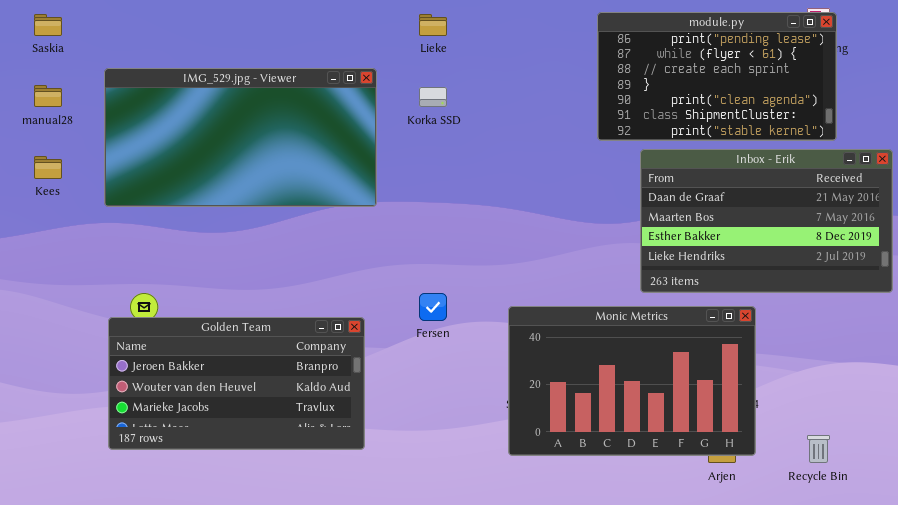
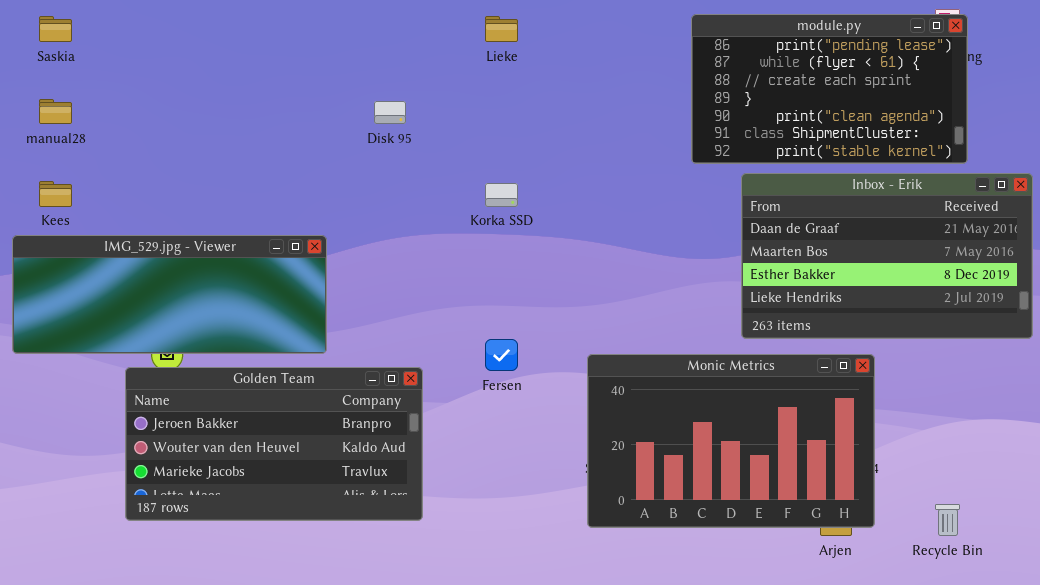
IMG_529.jpg - Viewer: [104,68,377,207] -> [12,235,327,354], moved, resized
Korka SSD: [419,87,447,107] -> [485,183,518,207], moved

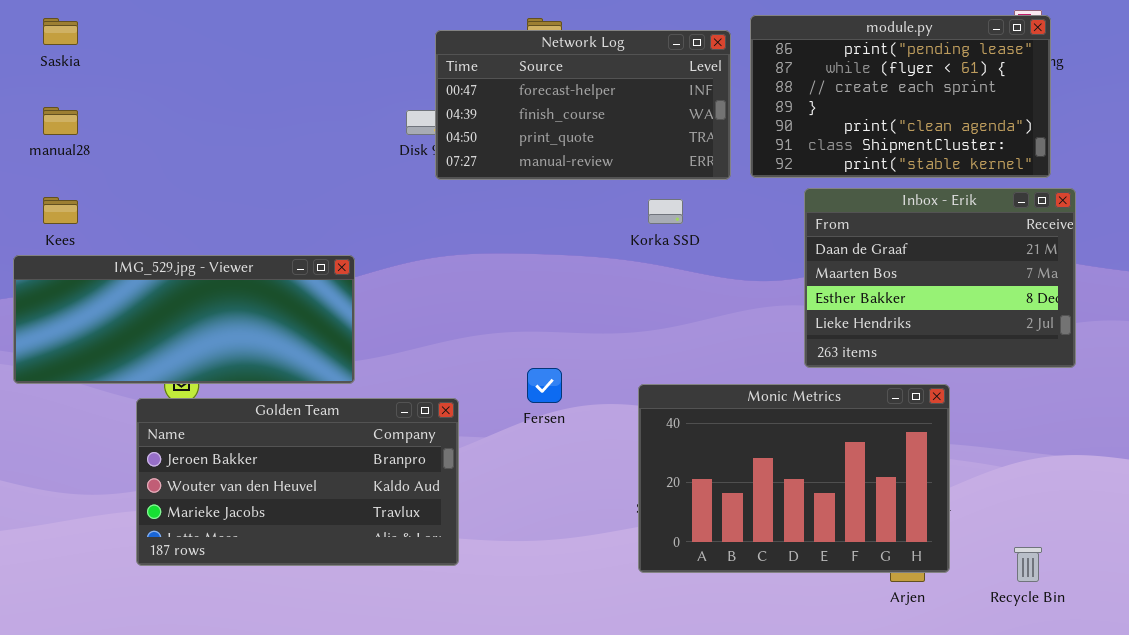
Network Log: none -> [435,30,731,180], opened
Inbox - Erik: [741,173,1033,339] -> [804,188,1076,368], resized
Korka SSD: [485,183,518,207] -> [648,199,683,224], moved

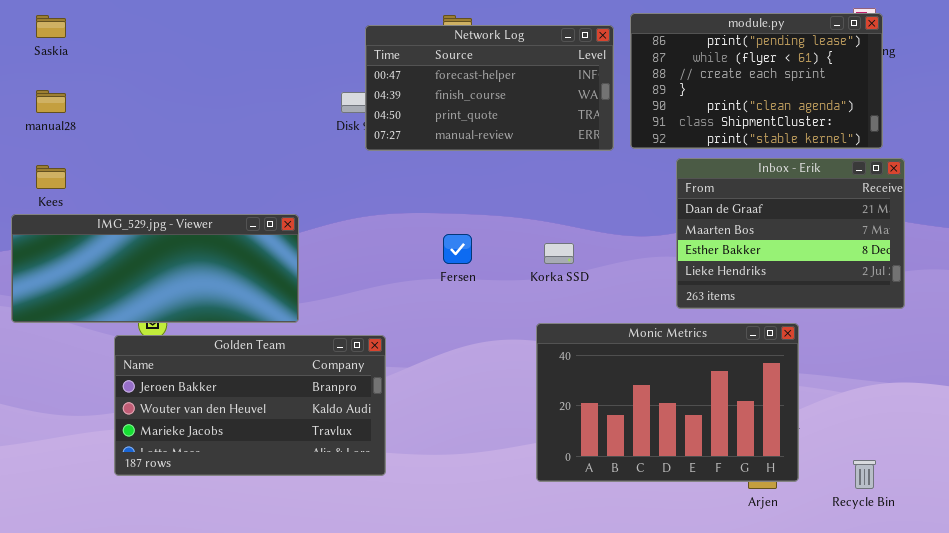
Korka SSD: [648,199,683,224] -> [544,243,574,264], moved
Fersen: [527,368,562,403] -> [443,234,472,264], moved

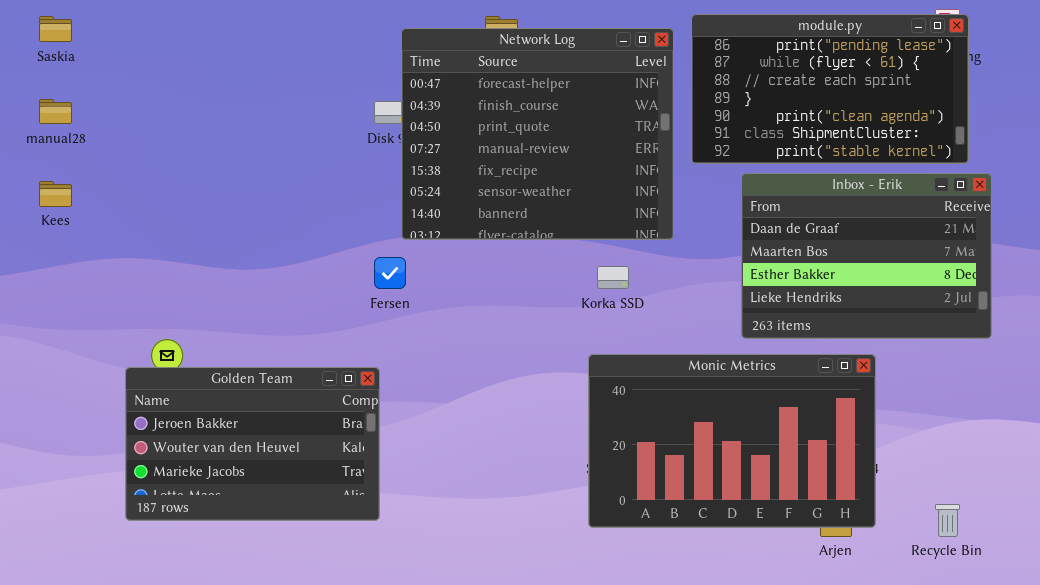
Network Log: [365,25,614,151] -> [401,28,674,240], resized
IMG_529.jpg - Viewer: [11,214,299,323] -> none, closed
Fersen: [443,234,472,264] -> [374,257,406,289], moved
Golden Team: [114,335,386,476] -> [125,367,380,521], resized

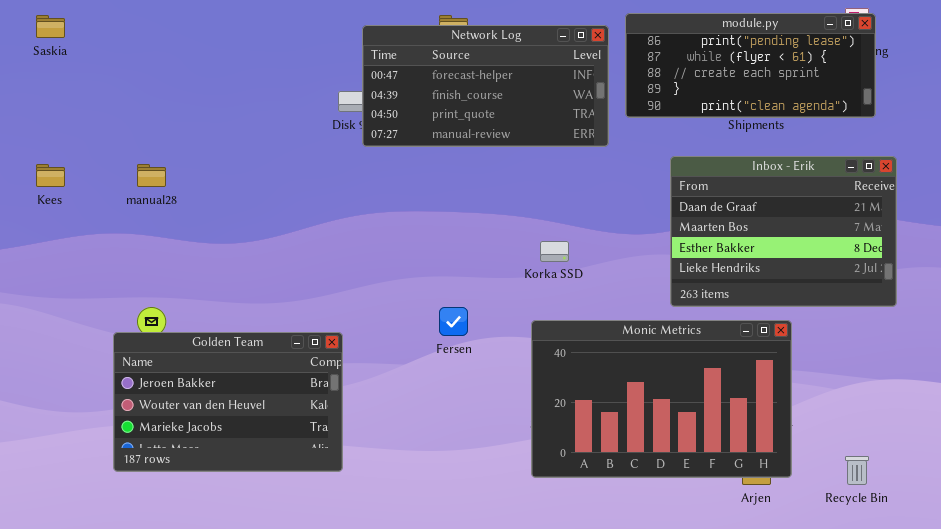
module.py: [691,14,969,164] -> [625,13,876,118], resized
Network Log: [401,28,674,240] -> [362,25,609,147], resized
manual28: [39,99,72,124] -> [137,164,166,187], moved
Fersen: [374,257,406,289] -> [439,307,468,336], moved

